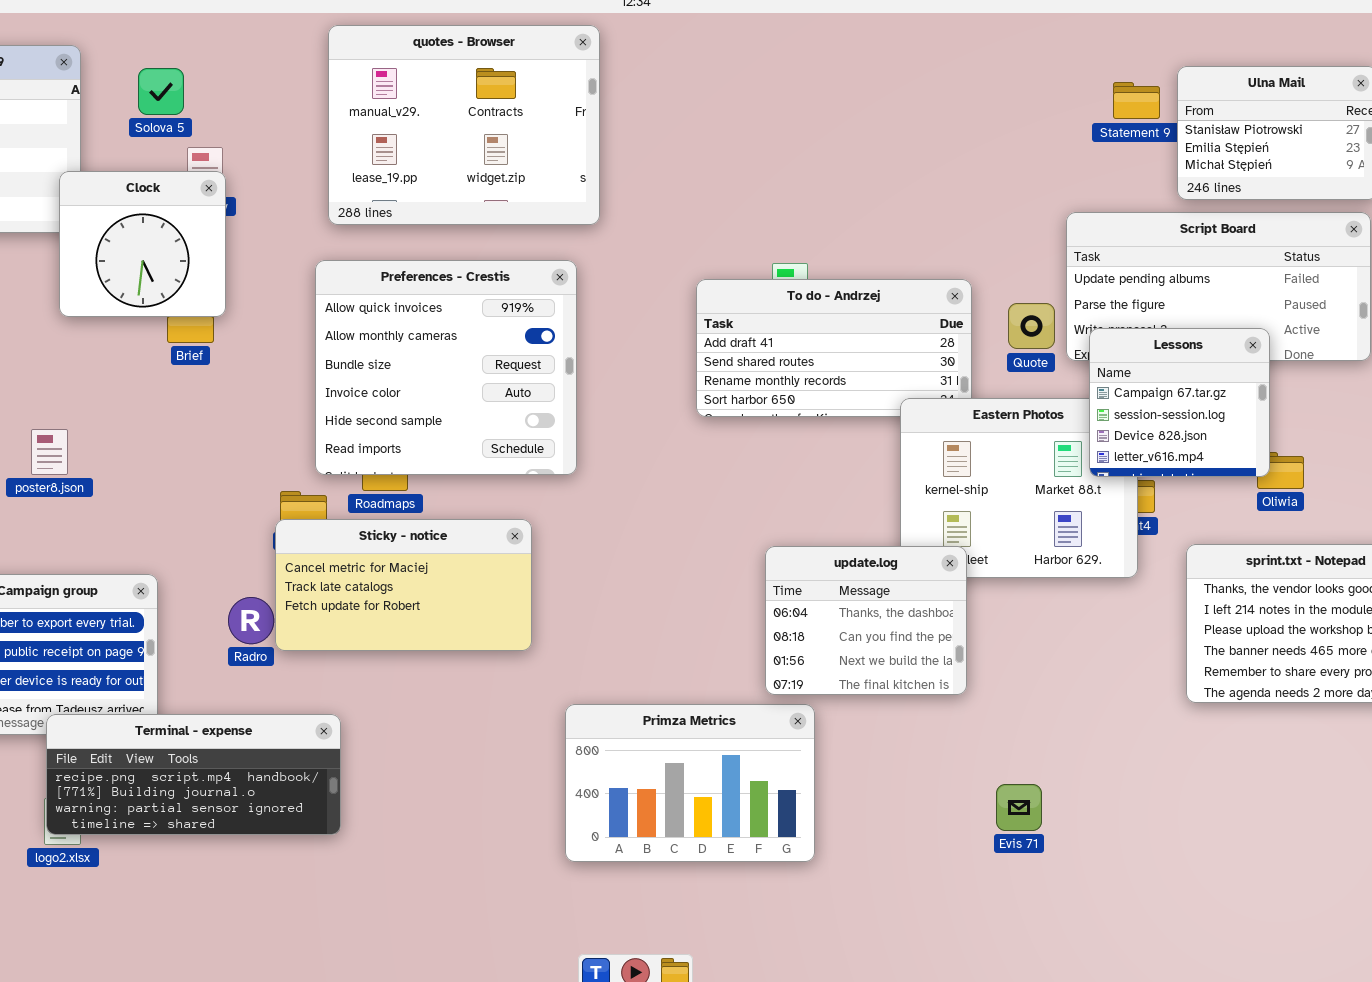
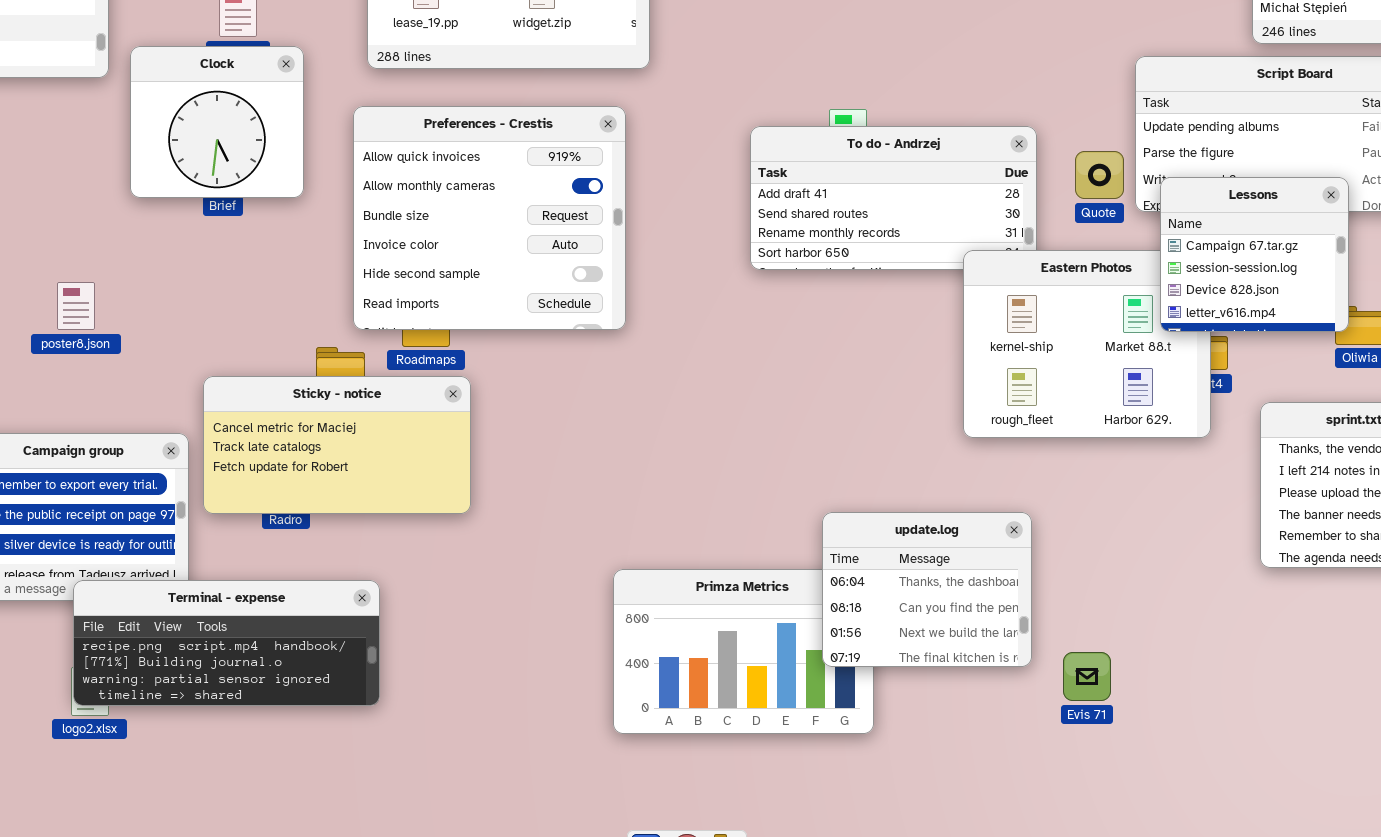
Clock: [59,171,226,317] -> [130,46,304,198], moved
Sticky - notice: [275,519,532,651] -> [203,376,471,514], moved
update.log: [765,546,967,695] -> [822,512,1032,667], moved

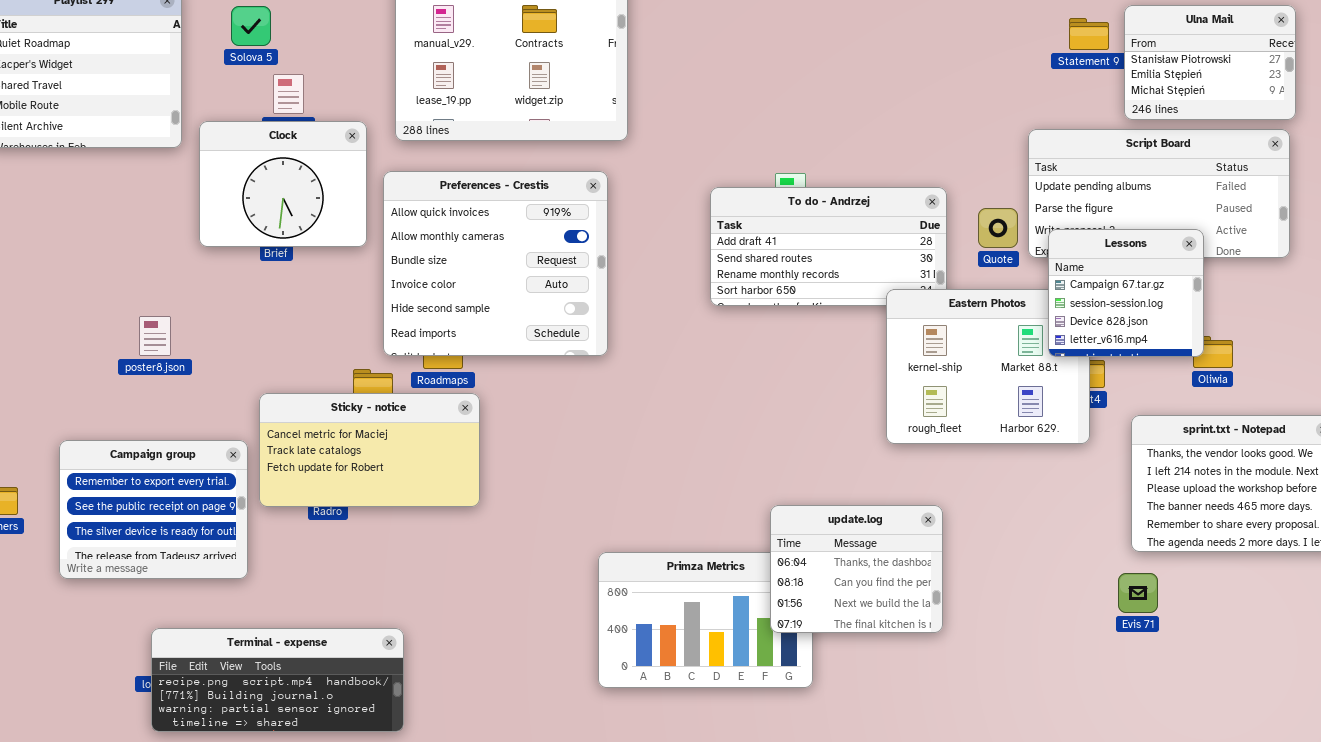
Clock: [130,46,304,198] -> [199,121,367,247], resized
Terminal - expense: [73,580,380,706] -> [151,628,404,732], moved
Evis 71: [1063,652,1111,701] -> [1118,573,1158,613], moved

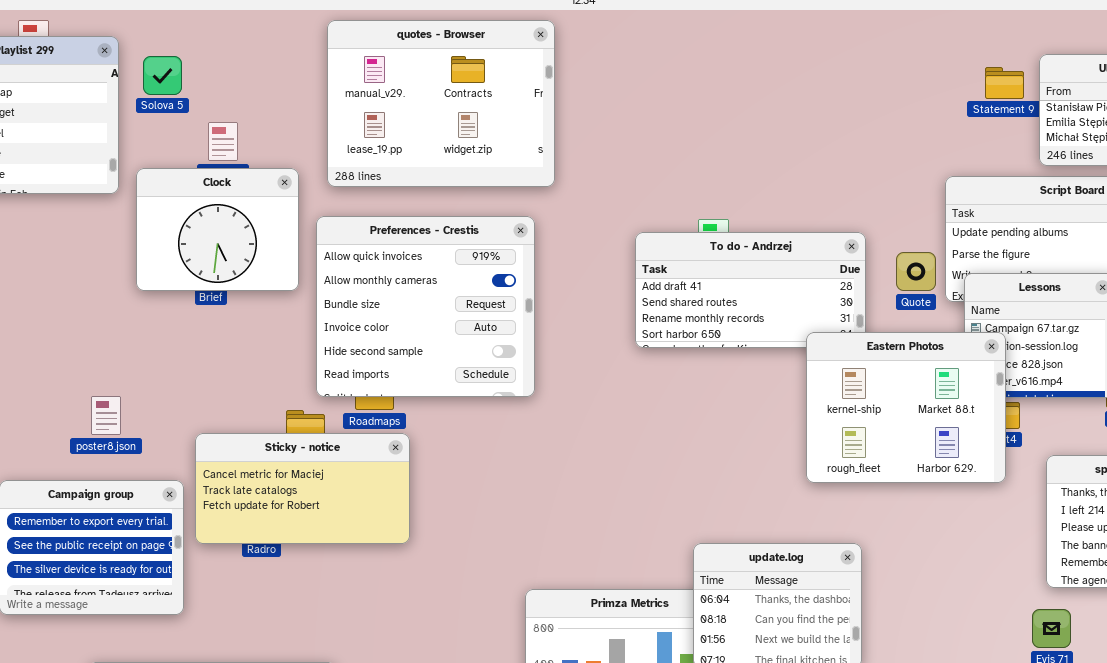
Solova 5: [231,6,271,46] -> [143,56,182,95], moved
Eastern Photos: [886,289,1090,444] -> [806,332,1006,483], raised
poster8.json: [139,316,171,356] -> [91,396,121,435], moved

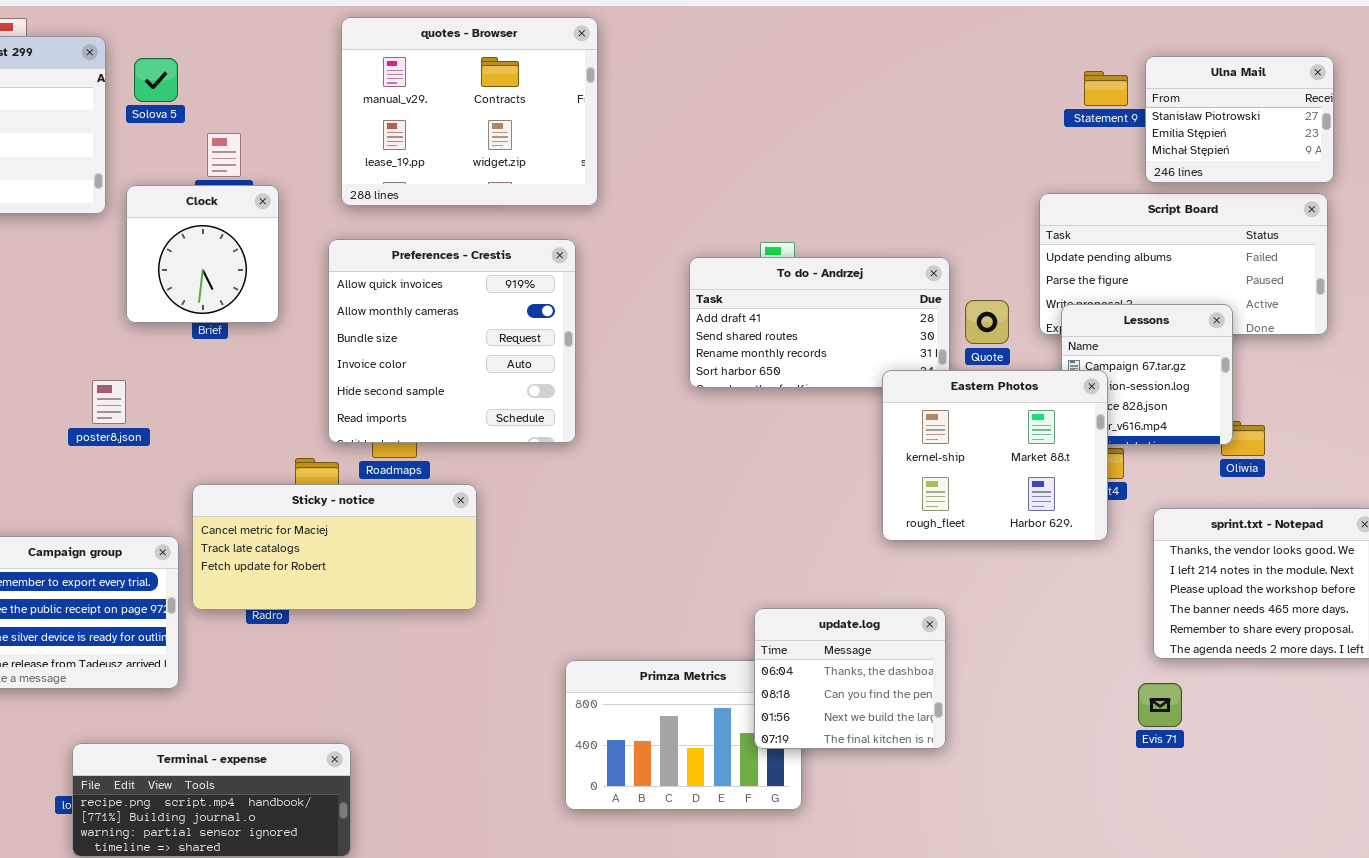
Clock: [136,168,299,291] -> [126,185,279,323], resized
Quote: [896,252,936,291] -> [965,300,1009,344], moved
poster8.json: [91,396,121,435] -> [92,380,126,424], moved
Sticky - notice: [195,433,410,544] -> [192,484,477,610], resized

